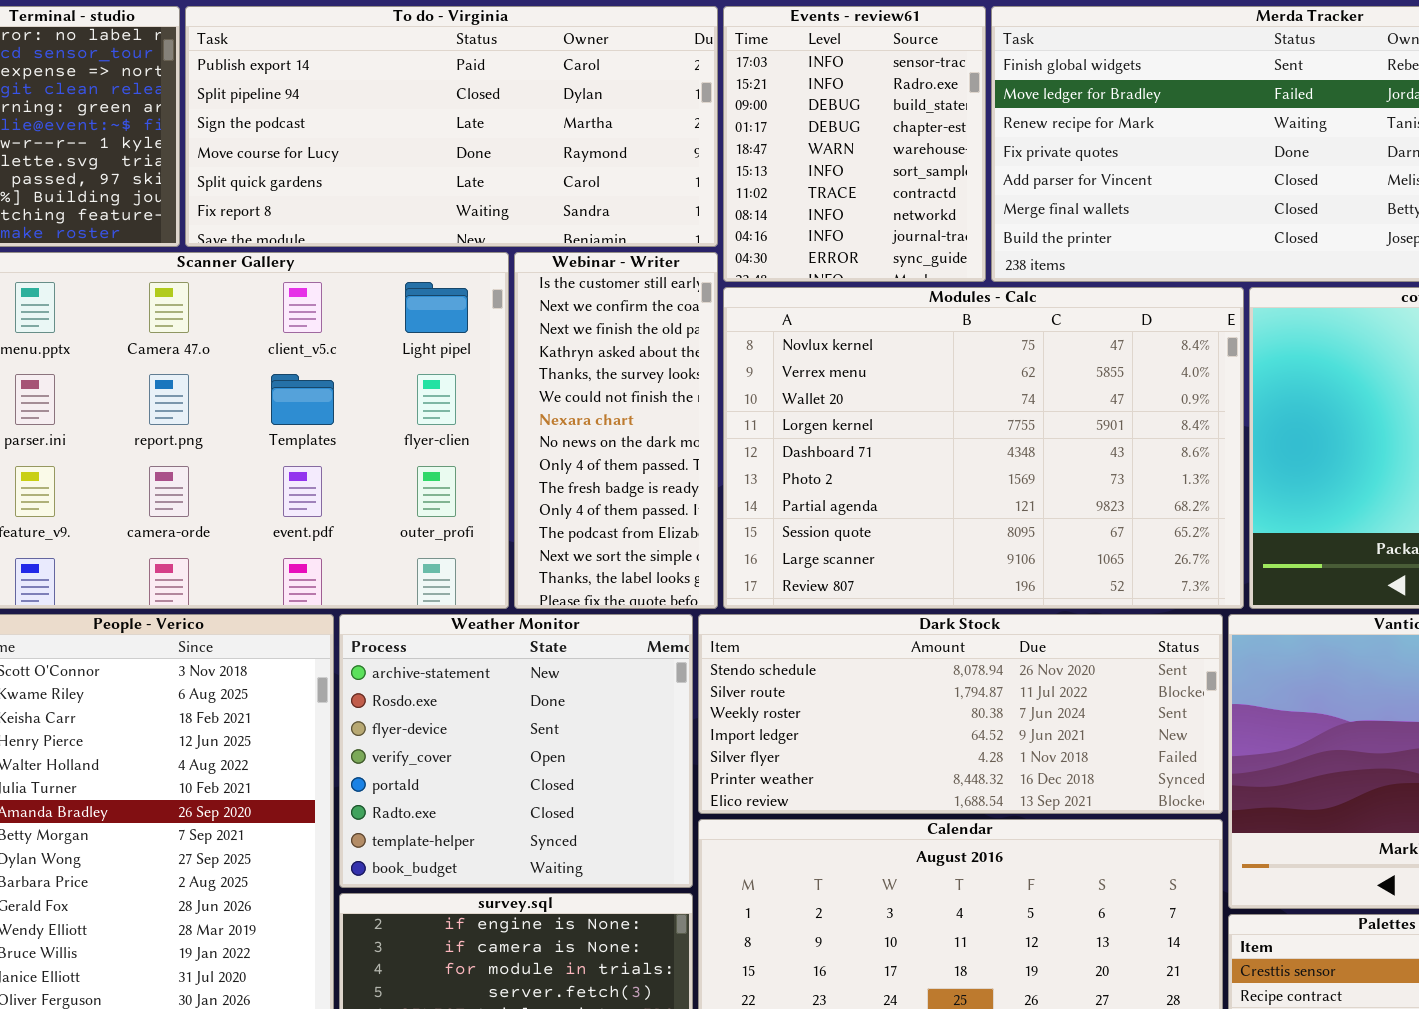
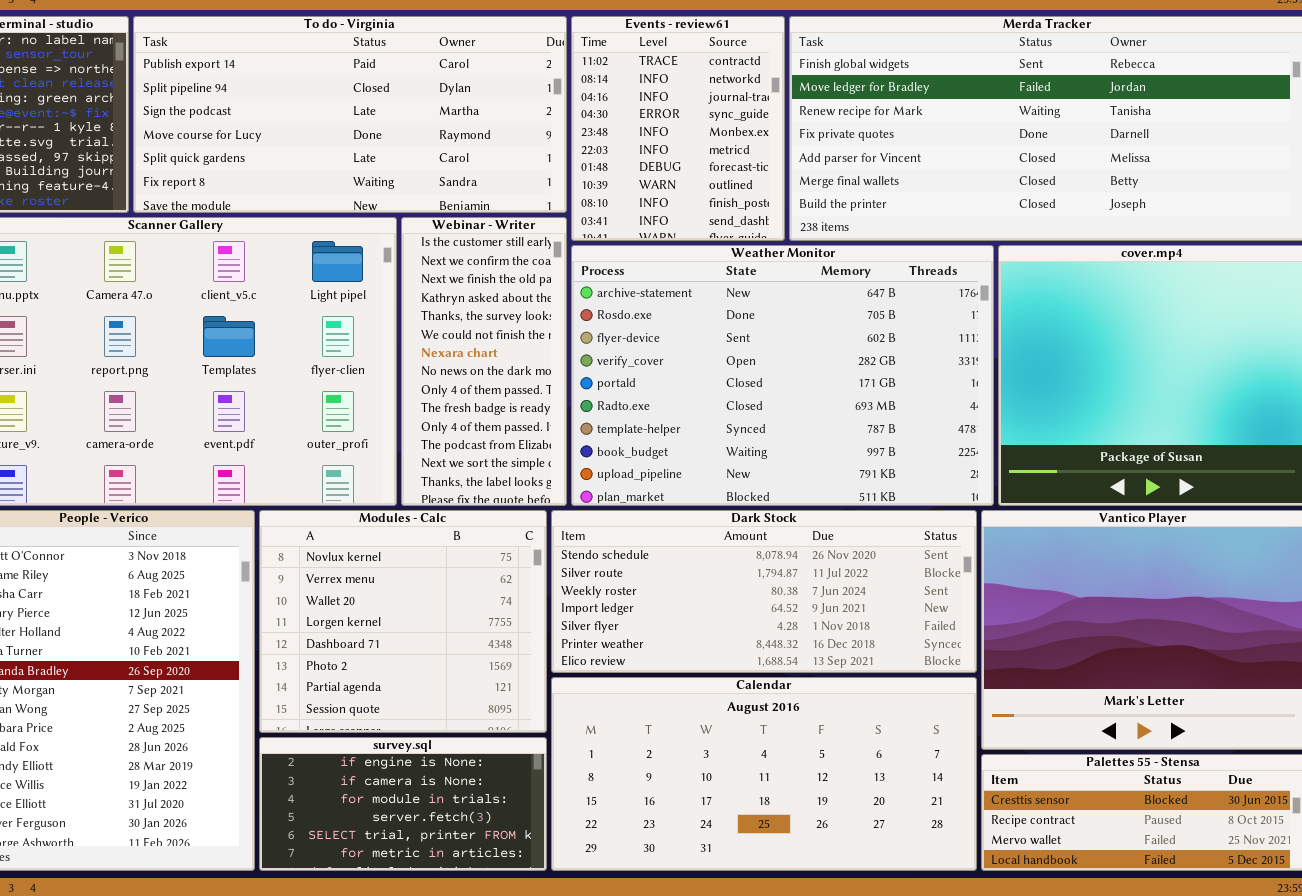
Events - review61: [723,6,986,282] -> [571,16,785,241], scrolled down 6 rows
Modules - Calc: [723,287,1244,609] -> [259,510,547,733], moved, resized
Weather Monitor: [339,614,693,888] -> [571,245,994,506], moved, resized

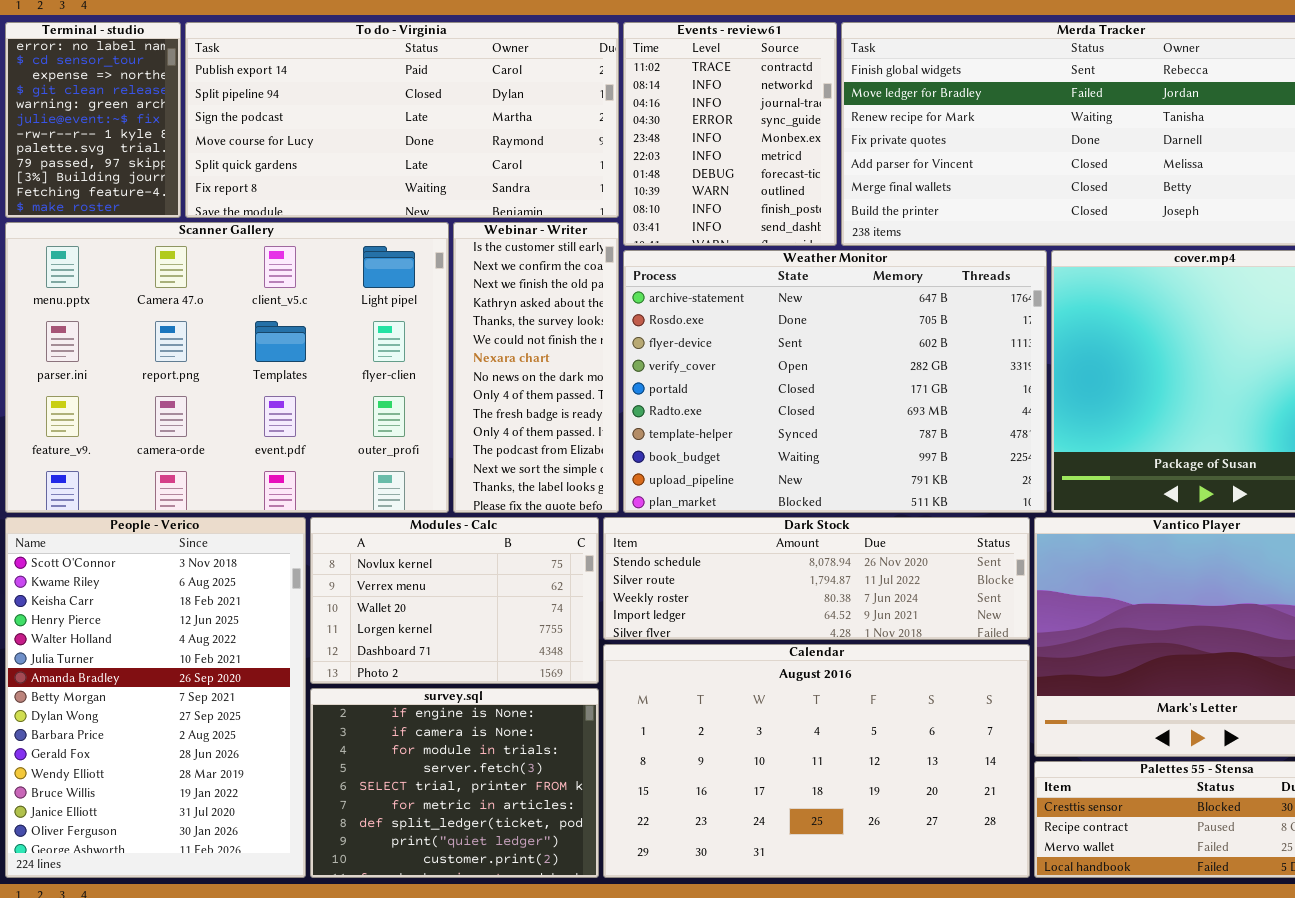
Modules - Calc: [259,510,547,733] -> [310,517,599,684], resized
Dark Stock: [551,510,977,673] -> [603,517,1030,640], resized
Calendar: [551,677,977,871] -> [603,644,1030,878], resized
survey.sql: [259,737,547,871] -> [310,688,599,878], resized

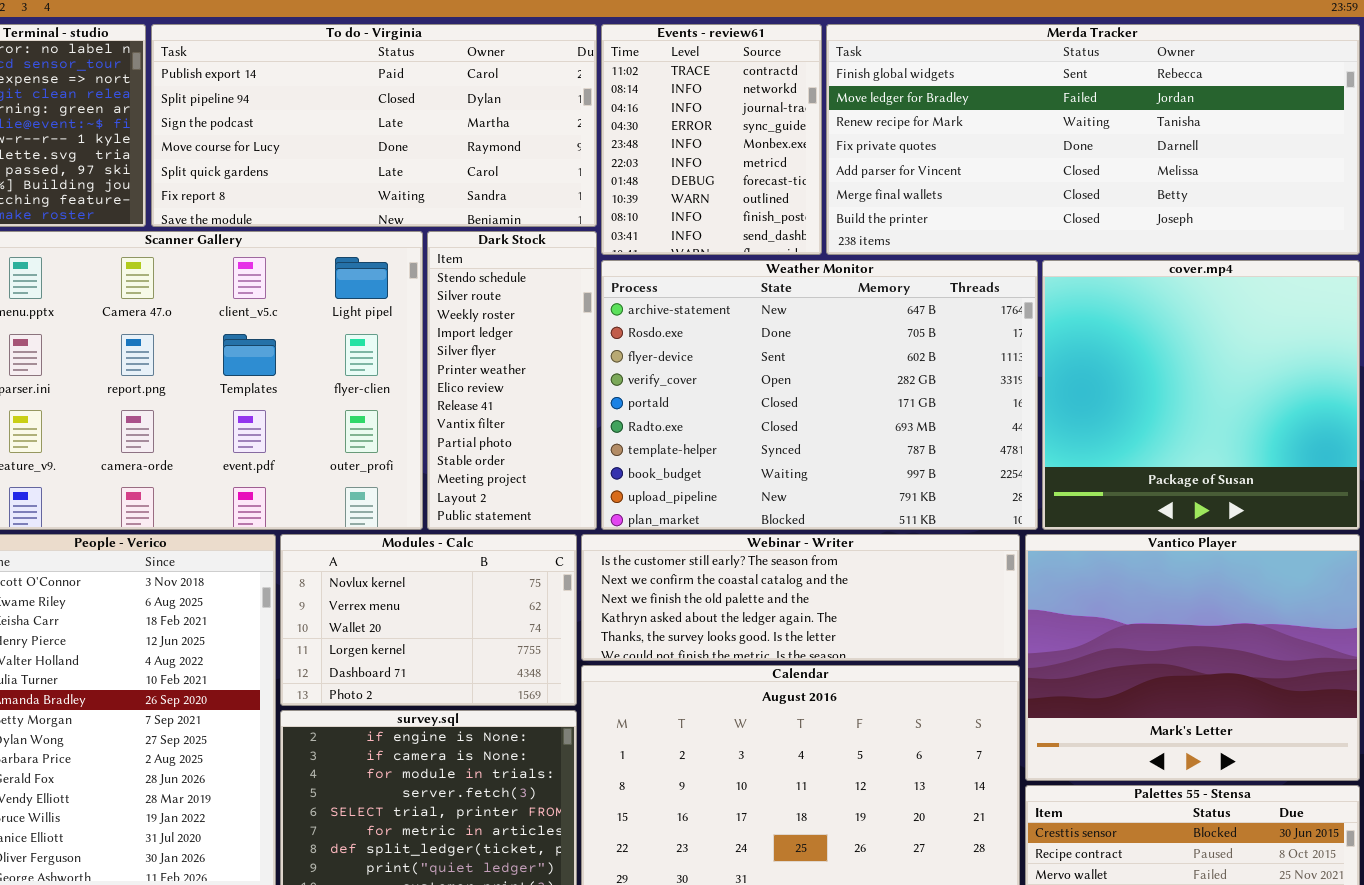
Webinar - Writer: [453,222,619,513] -> [581,534,1020,661], moved, resized
Dark Stock: [603,517,1030,640] -> [427,231,597,530], moved, resized

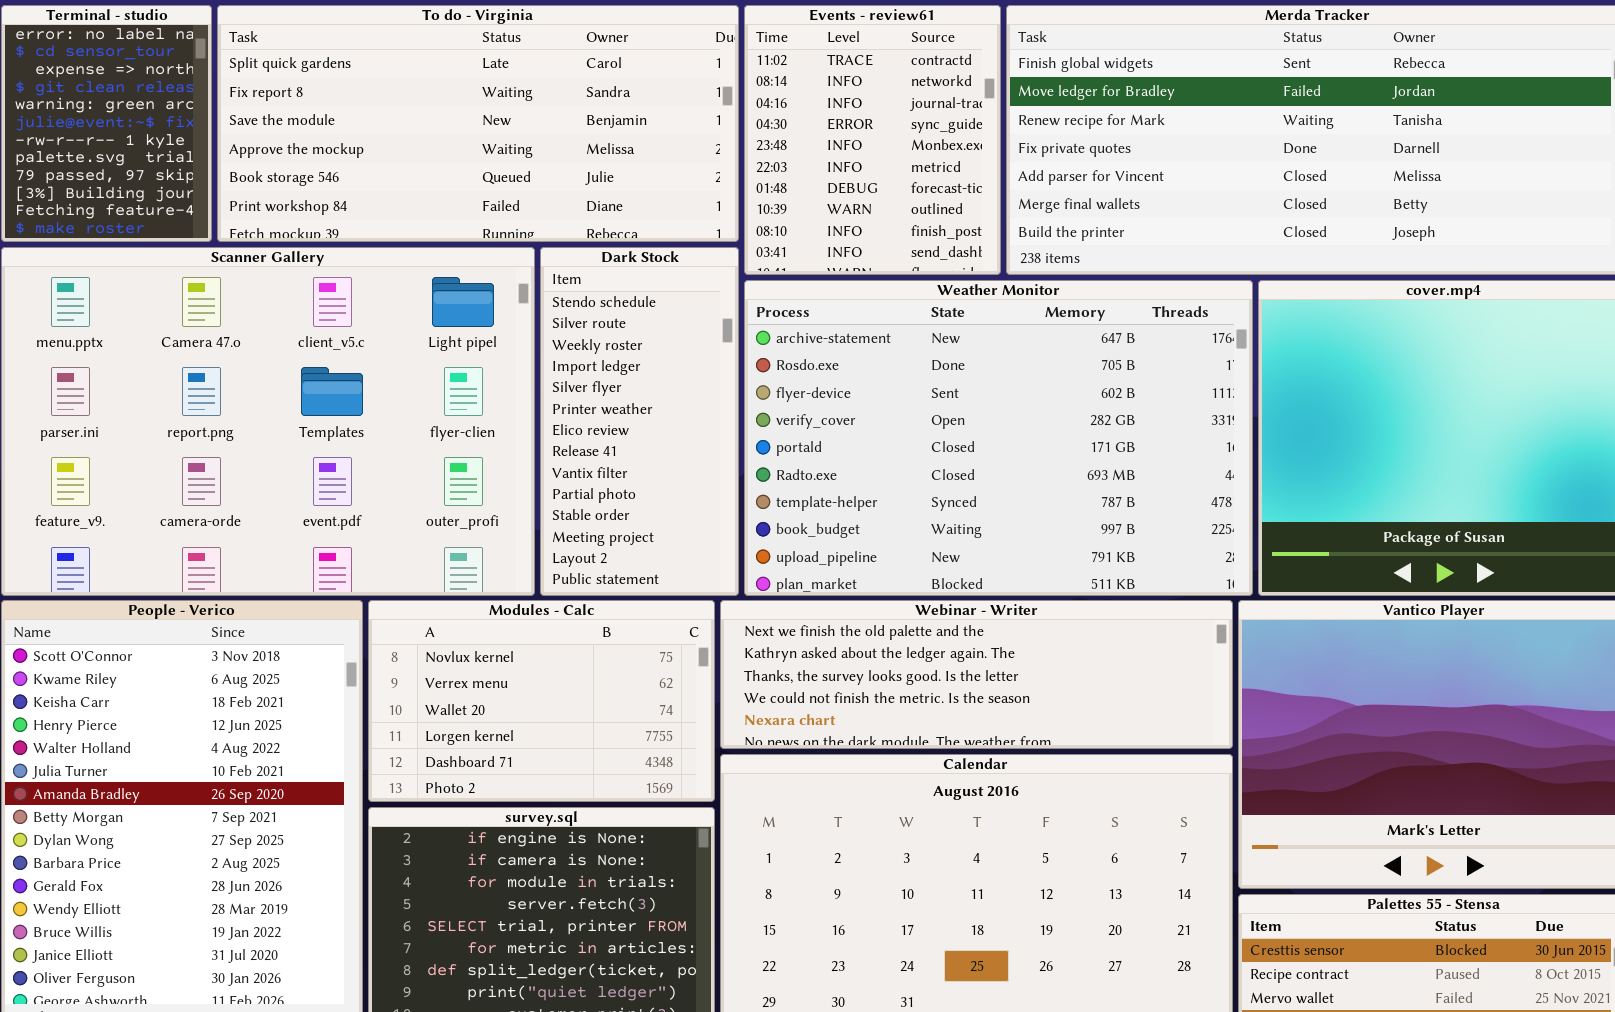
To do - Virginia: [151,24,597,227] -> [217,5,739,242], scrolled down 4 rows
Webinar - Writer: [581,534,1020,661] -> [720,600,1233,749], scrolled down 2 rows

